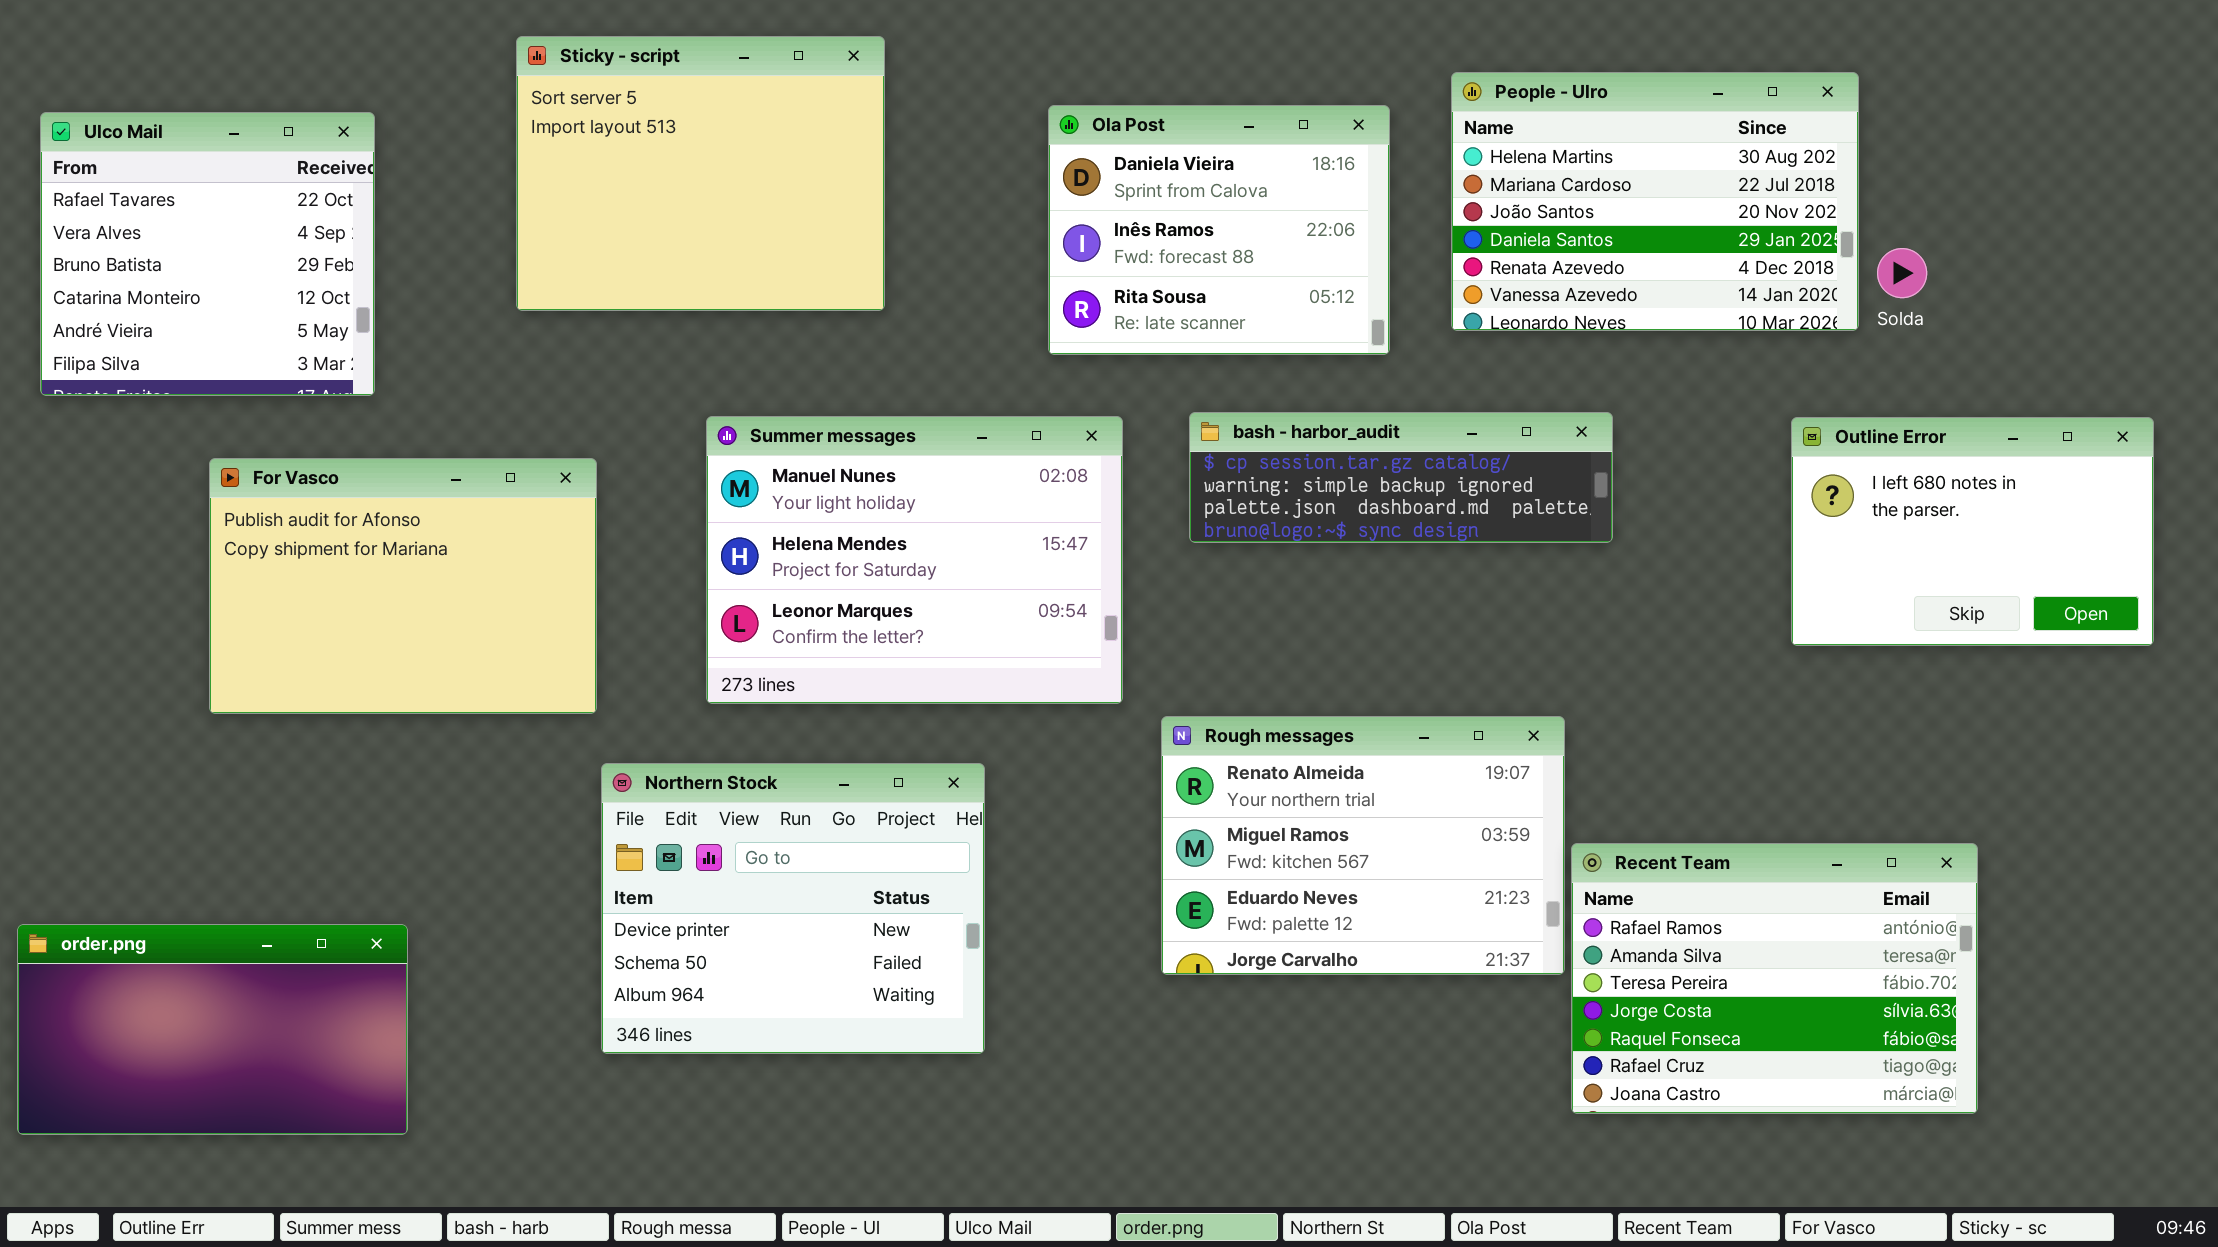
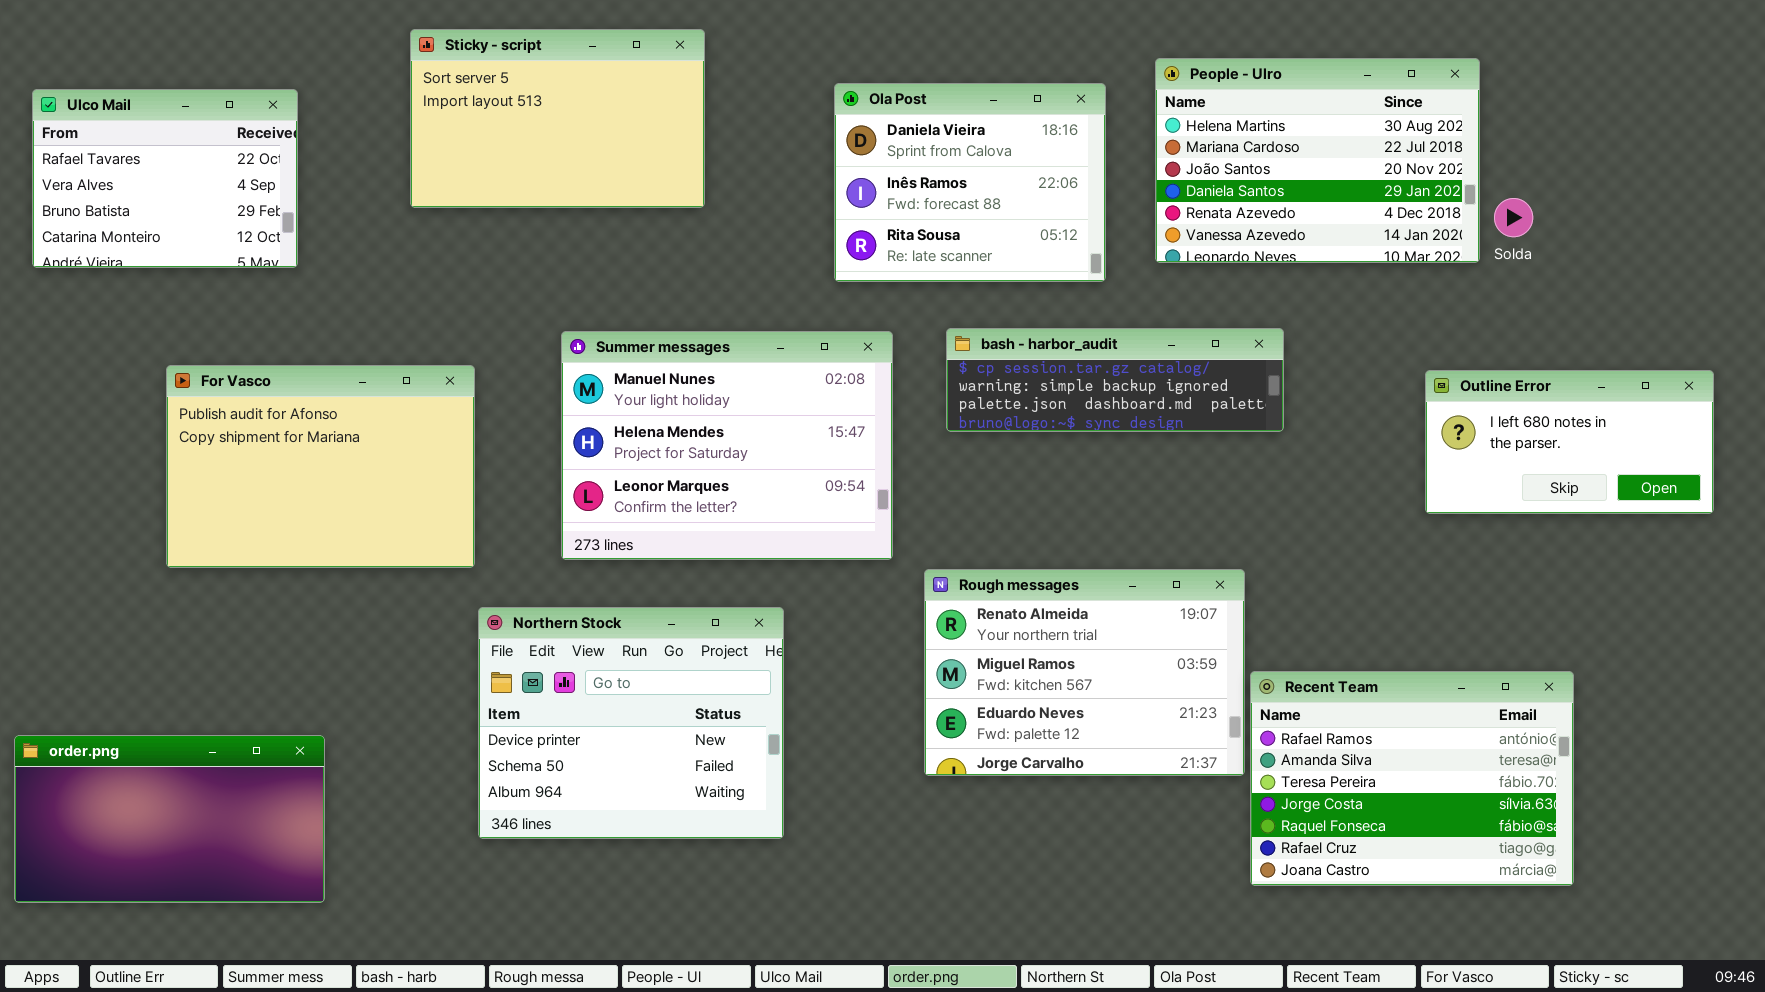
Sticky - script: [516,36,885,311] -> [410,29,705,208], resized
Ulco Mail: [40,112,375,396] -> [32,89,298,268], resized
Outline Error: [1791,417,2154,646] -> [1425,370,1714,514], resized

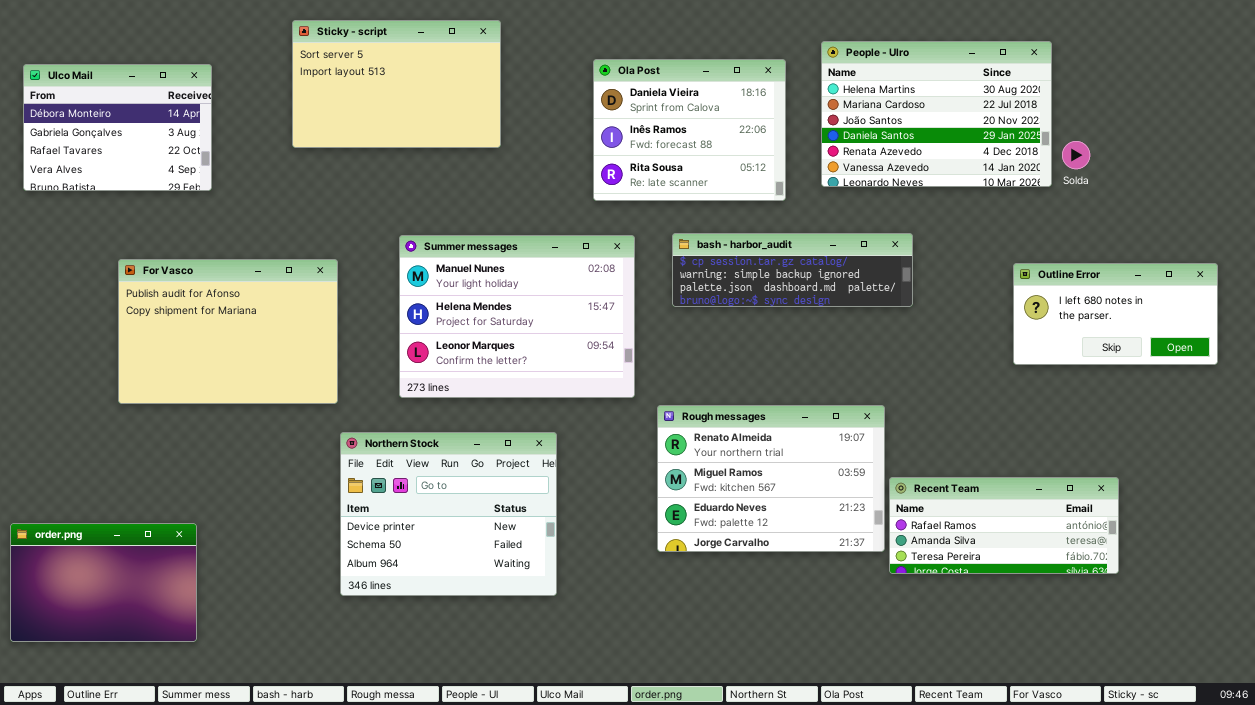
Ulco Mail: [32,89,298,268] -> [23,64,212,191], scrolled up 2 rows
Recent Team: [1250,671,1574,886] -> [889,477,1119,574], resized
order.png: [14,735,325,903] -> [10,523,197,642], resized

